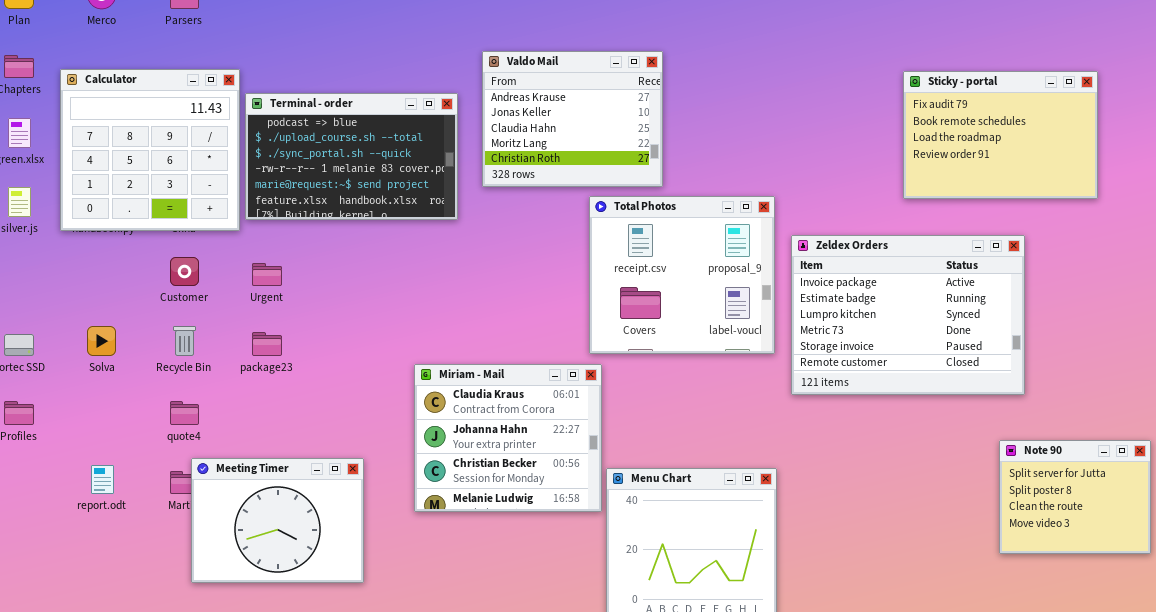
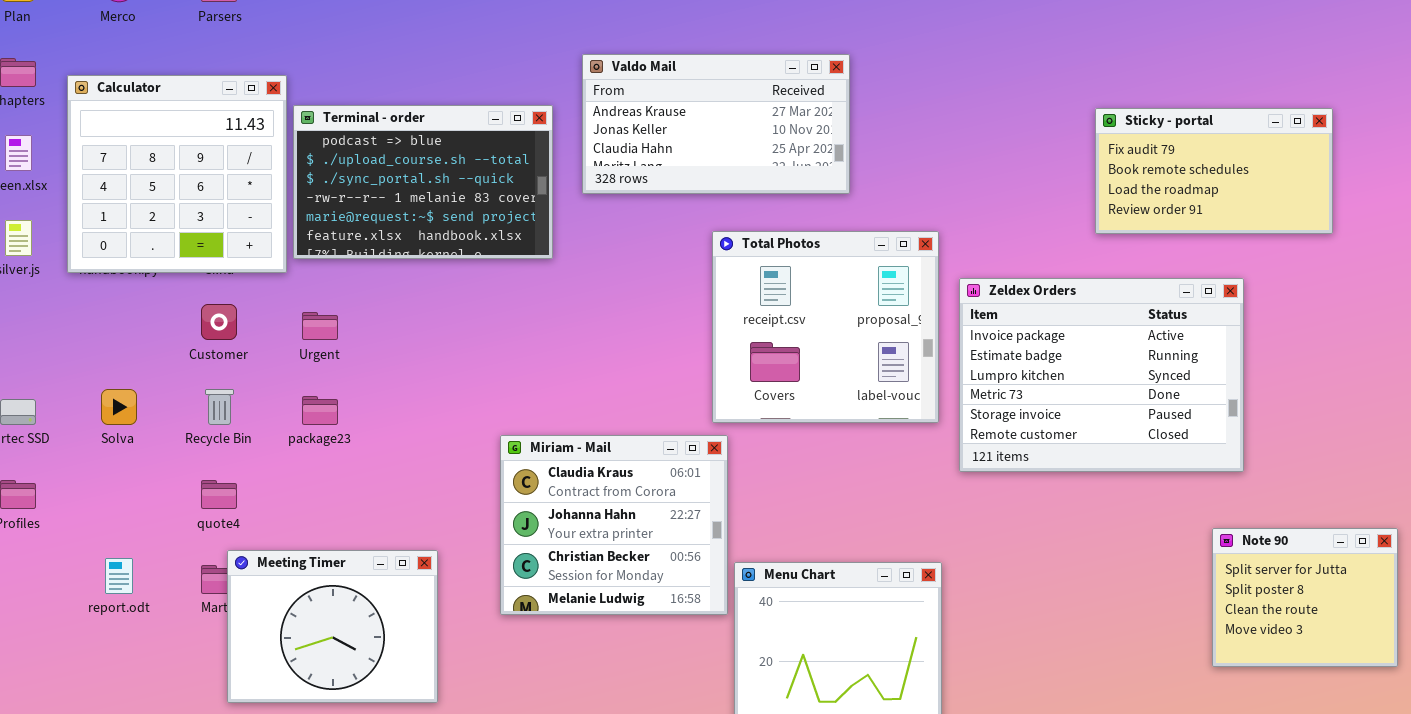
Valdo Mail: [482,51,663,187] -> [582,54,850,194], resized
Sticky - portal: [903,71,1098,199] -> [1095,108,1333,234], resized

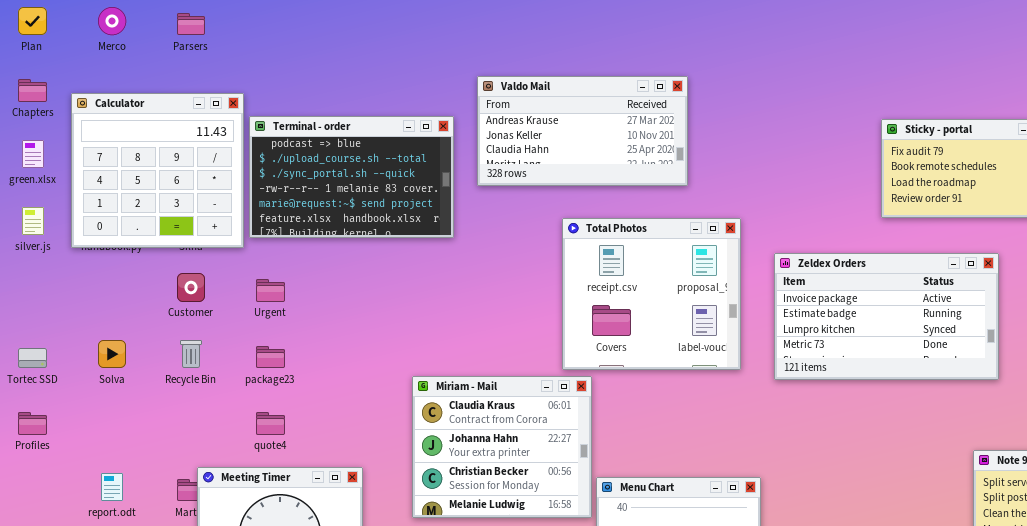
Total Photos: [712,231,939,423] -> [562,218,741,370], moved
Zeldex Orders: [959,278,1244,472] -> [774,253,999,380], resized
quote4: [201,480,237,509] -> [256,412,285,435], moved

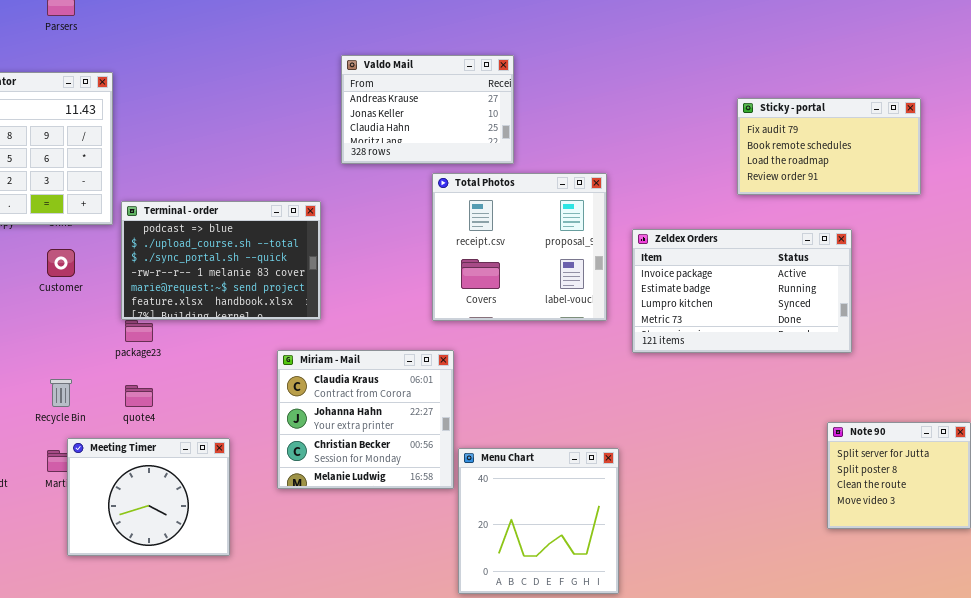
Valdo Mail: [477,76,688,186] -> [341,55,514,164], resized
Terminal - order: [249,116,454,238] -> [121,201,321,320], moved
Total Photos: [562,218,741,370] -> [432,173,607,321], moved
Recycle Bin: [180,340,202,368] -> [50,379,72,407], moved

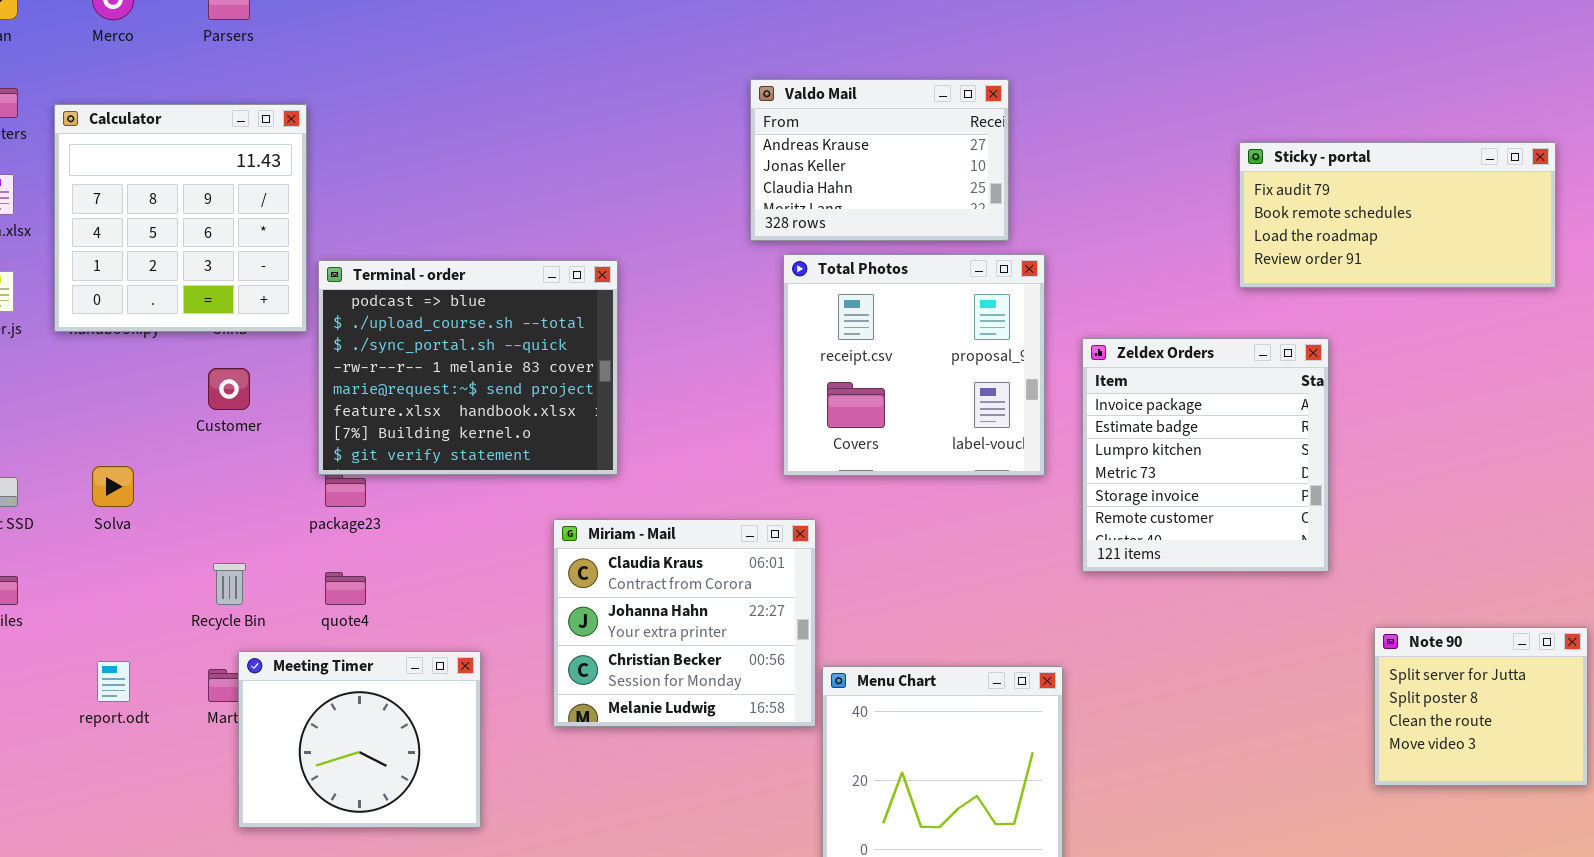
Valdo Mail: [341,55,514,164] -> [750,79,1009,241], moved
Sticky - portal: [737,98,921,195] -> [1239,142,1556,288], resized
Terminal - order: [121,201,321,320] -> [318,260,618,475], resized
Zeldex Orders: [632,229,852,353] -> [1082,338,1329,572], resized

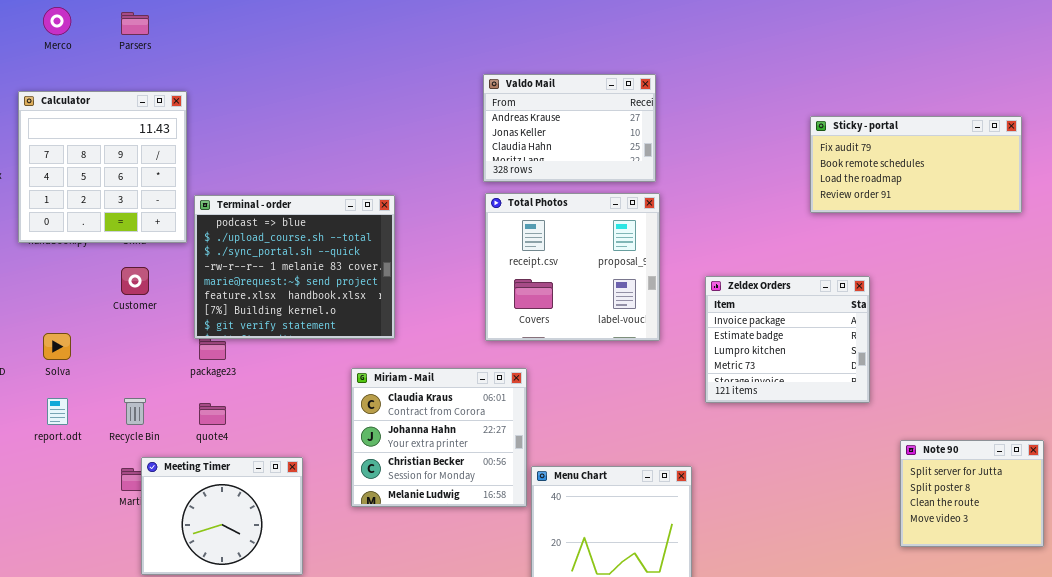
Total Photos: [783,254,1045,476] -> [485,193,660,341], moved
Zeldex Orders: [1082,338,1329,572] -> [705,276,870,403], resized
report.odt: [97,661,130,702] -> [47,398,68,425], moved

